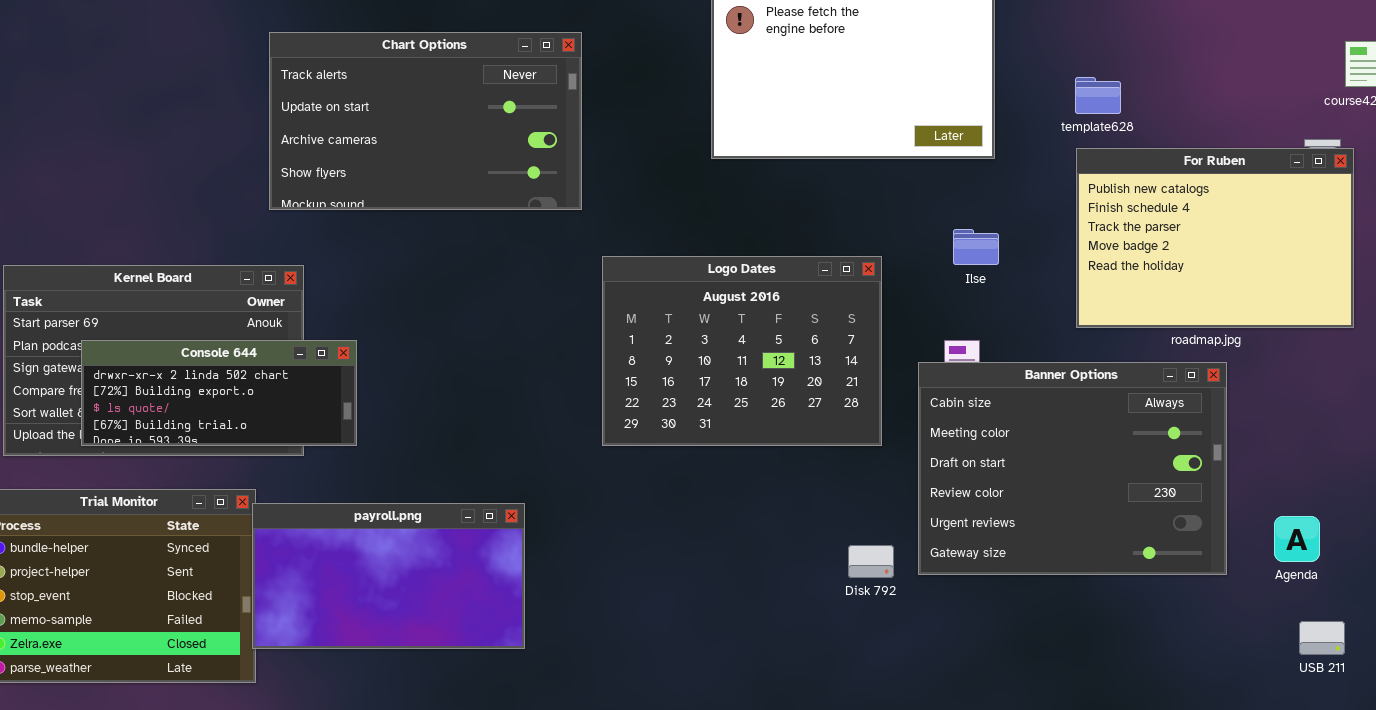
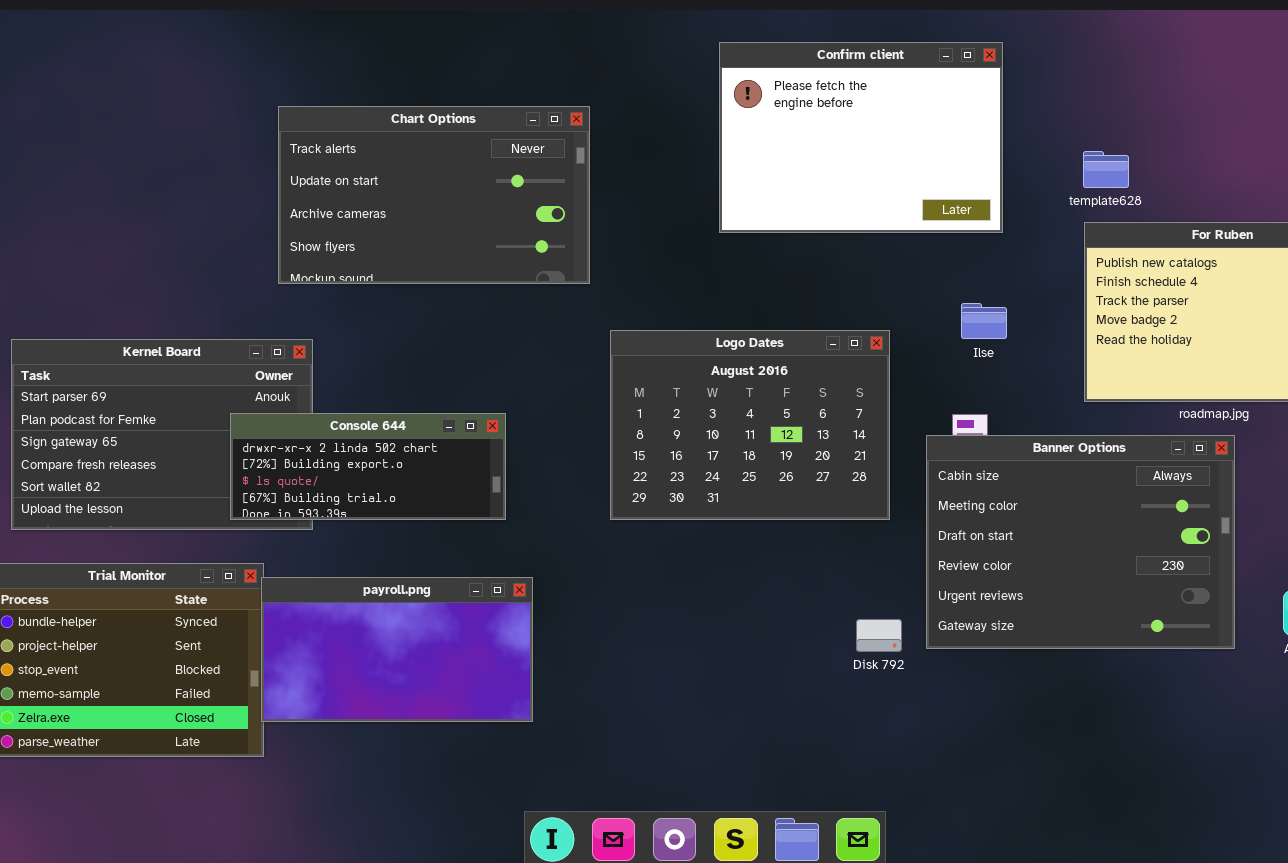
Console 644: [81,340,357,446] -> [230,413,506,520], moved

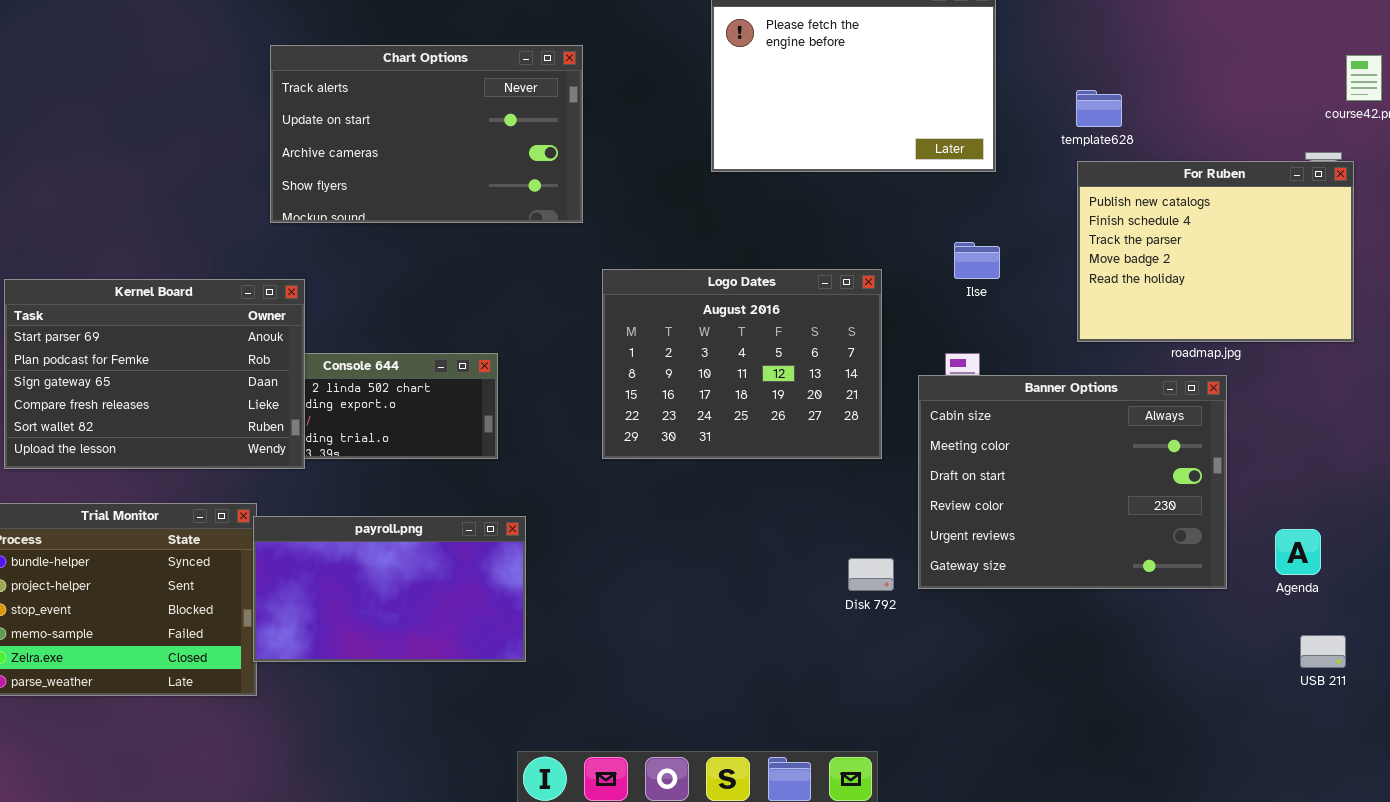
Kernel Board: [11,339,313,530] -> [4,279,305,469], raised

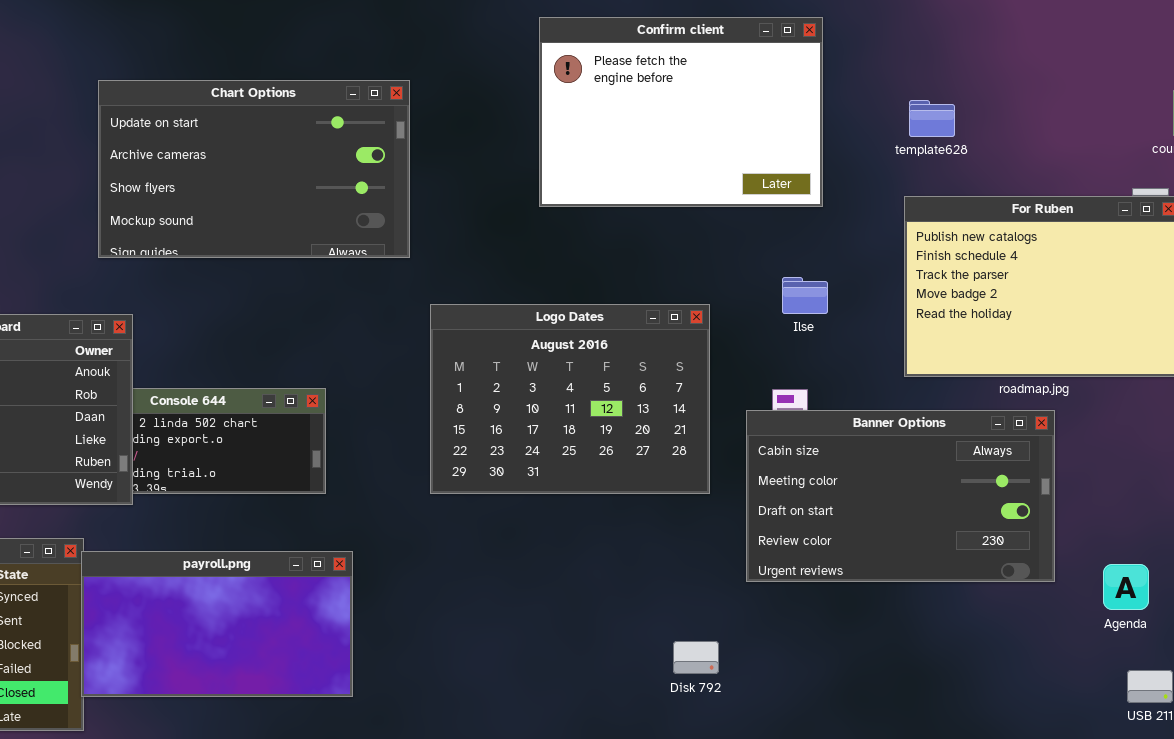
Chart Options: [270,45,583,223] -> [98,80,410,258], scrolled down 1 row
template628: [1076,90,1122,127] -> [909,100,955,137], moved
Banner Options: [918,375,1227,589] -> [746,410,1055,582], resized
Disk 792: [848,558,894,591] -> [673,641,719,674], moved

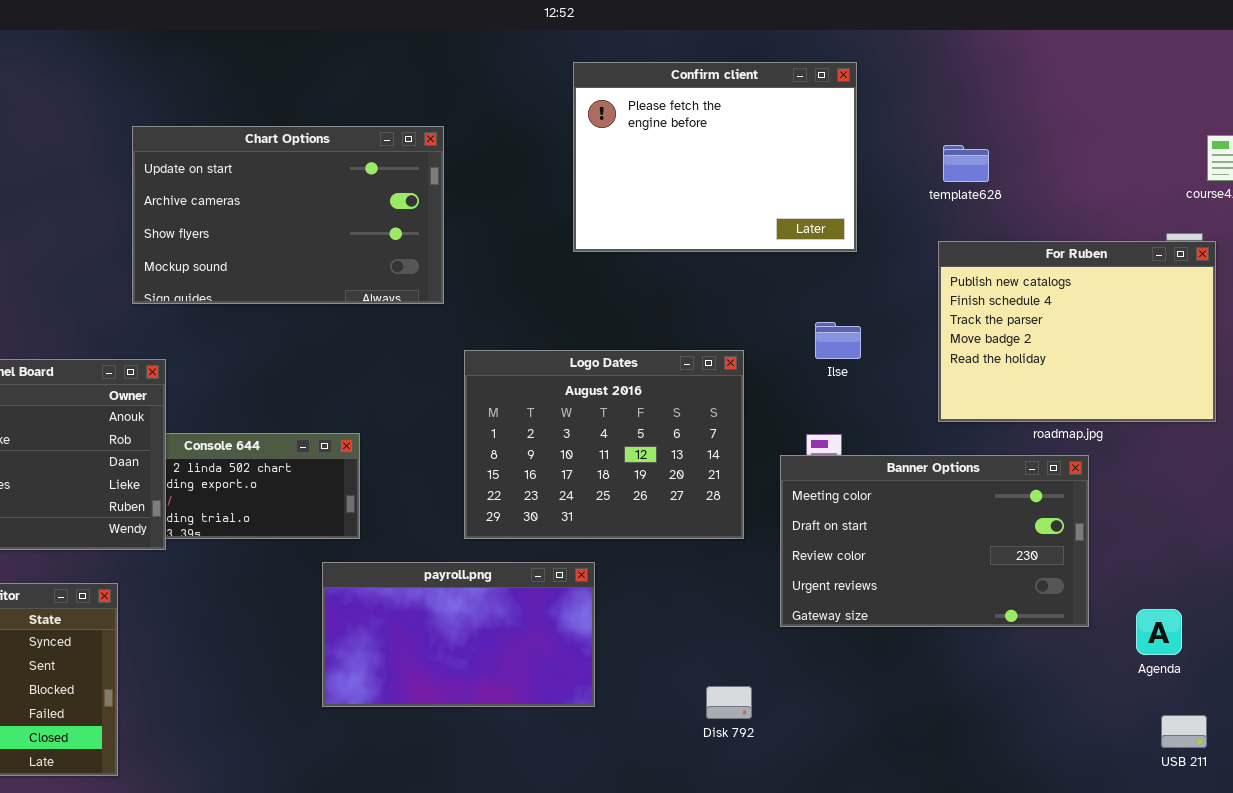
Banner Options: [746,410,1055,582] -> [780,455,1089,627], scrolled down 1 row
payroll.png: [81,551,353,697] -> [322,562,595,707], moved

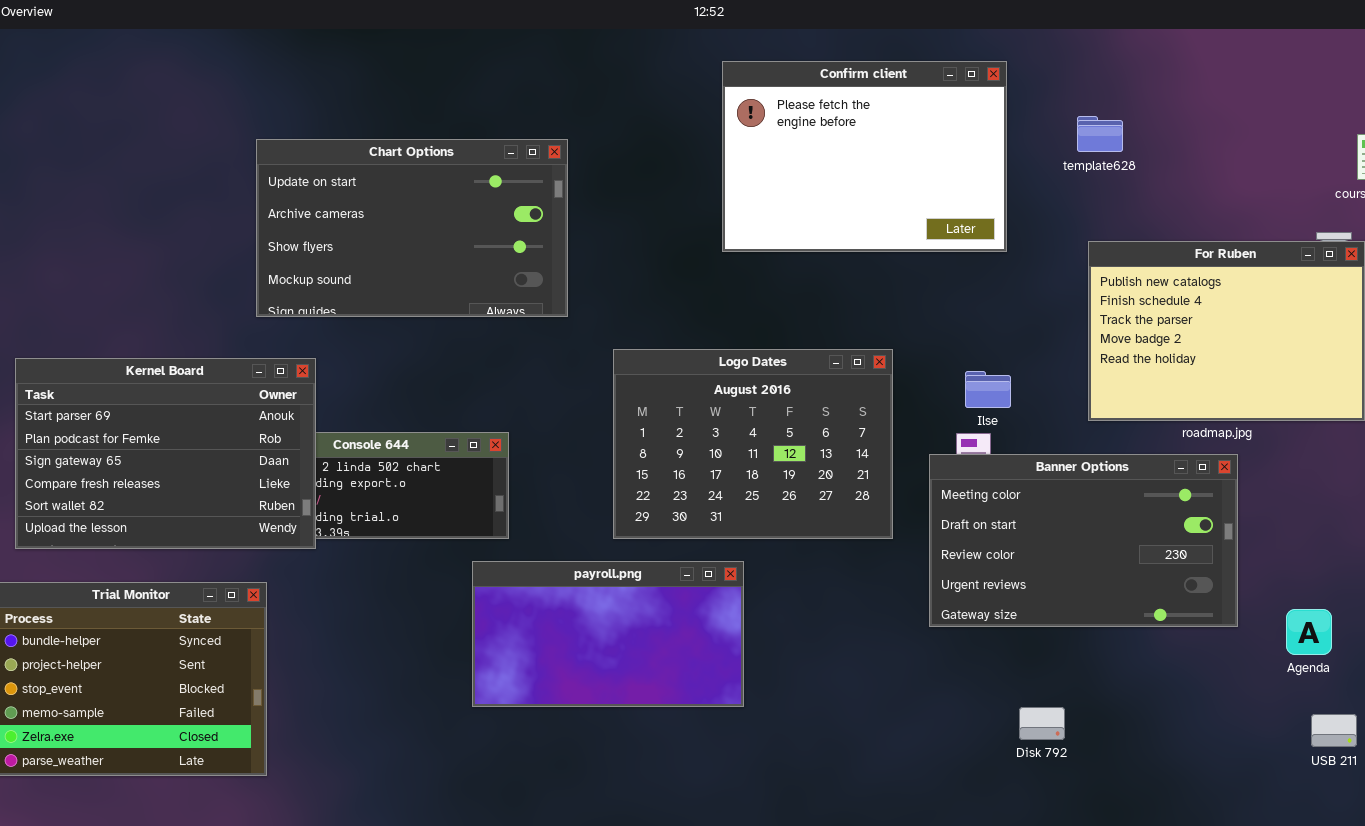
Chart Options: [132,126,444,304] -> [256,139,568,317], moved
template628: [943,145,989,182] -> [1077,116,1123,152], moved
Ilse: [815,322,861,359] -> [965,371,1011,408], moved
Disk 792: [706,686,752,719] -> [1019,707,1065,740], moved

